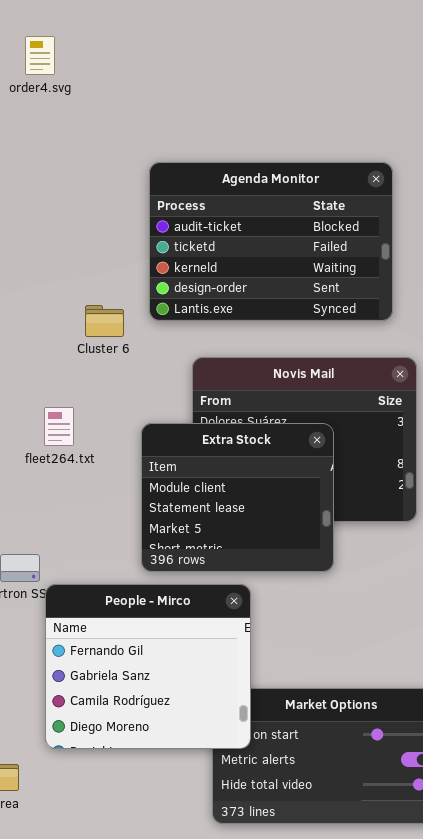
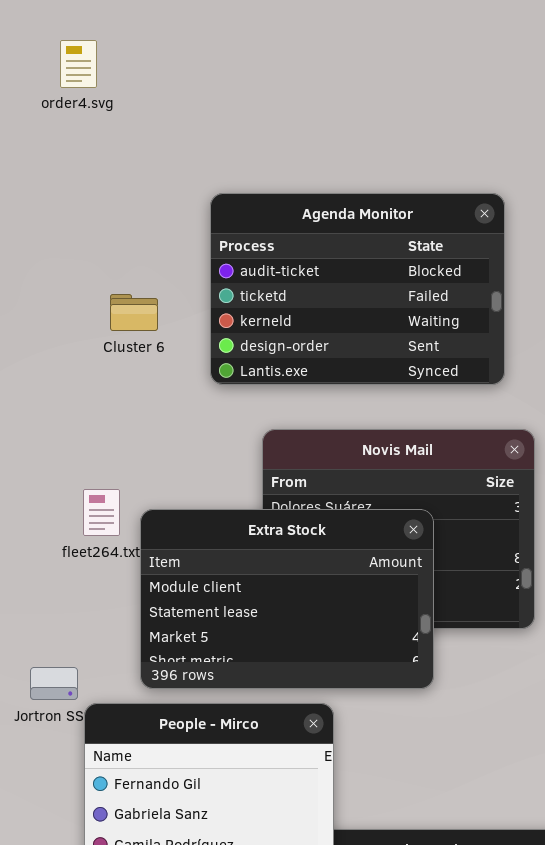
Cluster 6: [85,305,124,337] -> [110,294,158,331], moved
Extra Stock: [141,423,334,572] -> [140,509,434,689], resized

